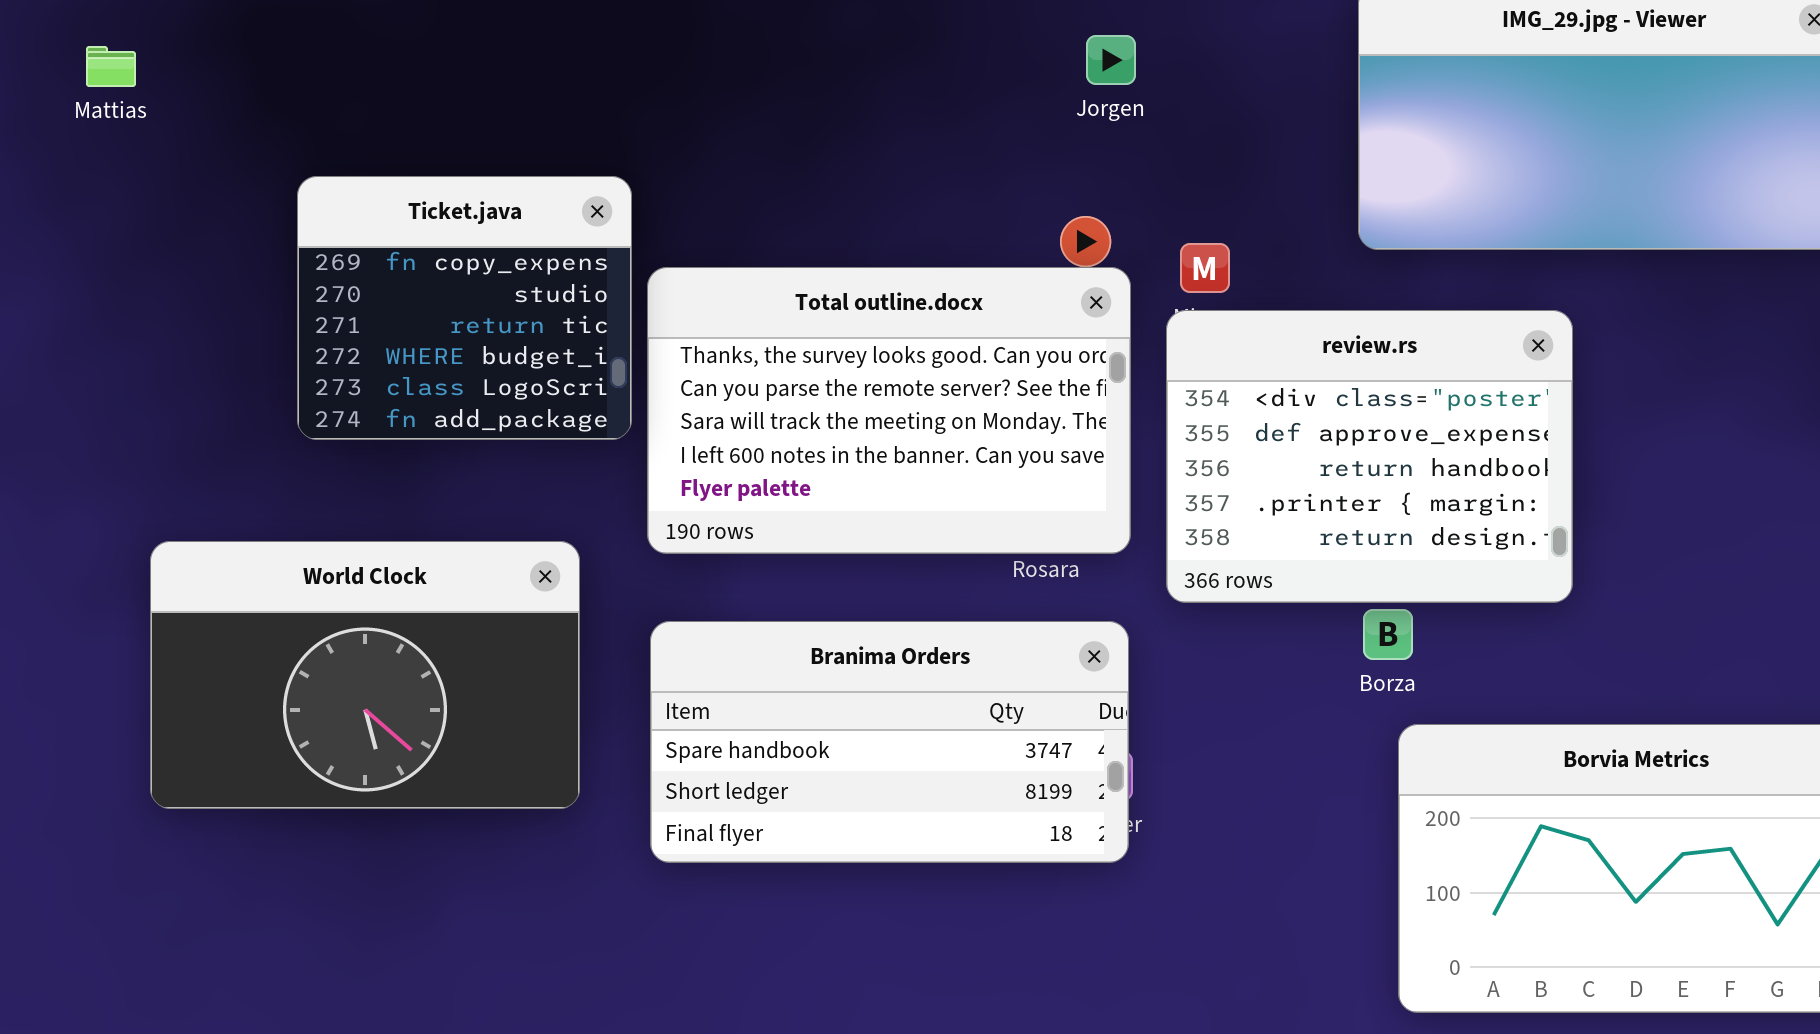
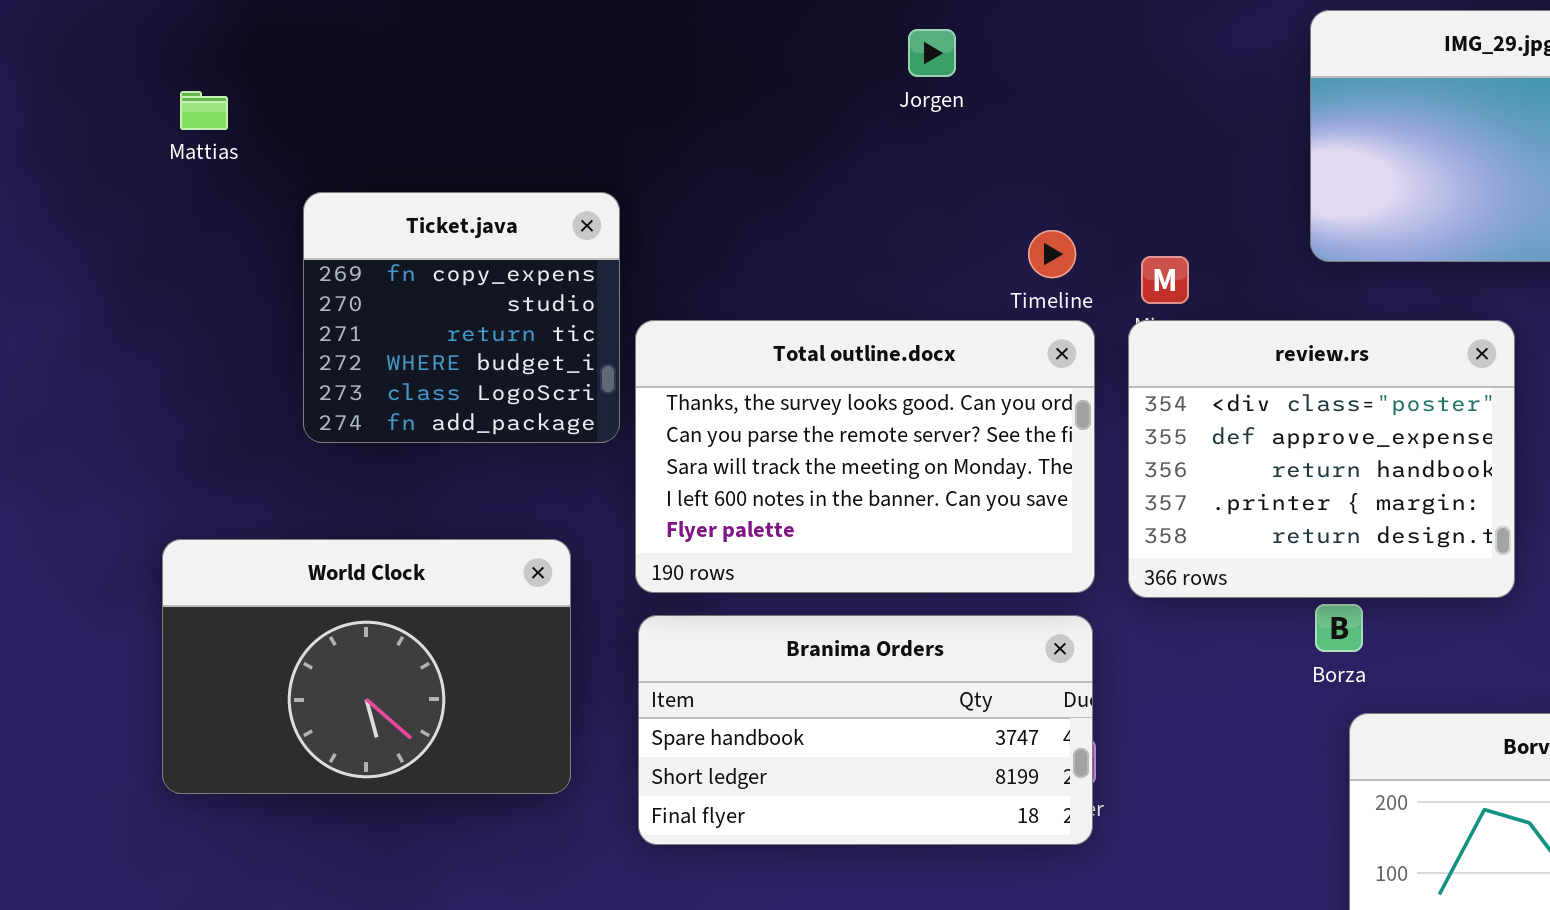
Jorgen: [1086,35,1136,85] -> [908,29,956,77], moved
Mattias: [86,46,136,87] -> [180,91,228,130], moved
Total outline.docx: [647,267,1131,554] -> [635,320,1095,593], moved

